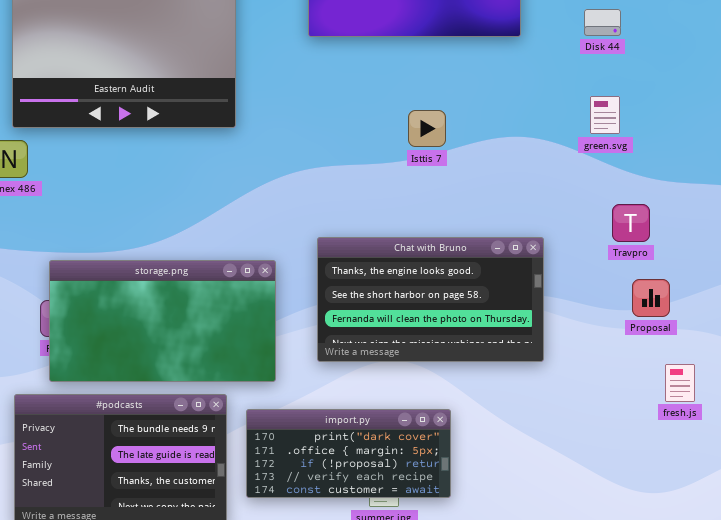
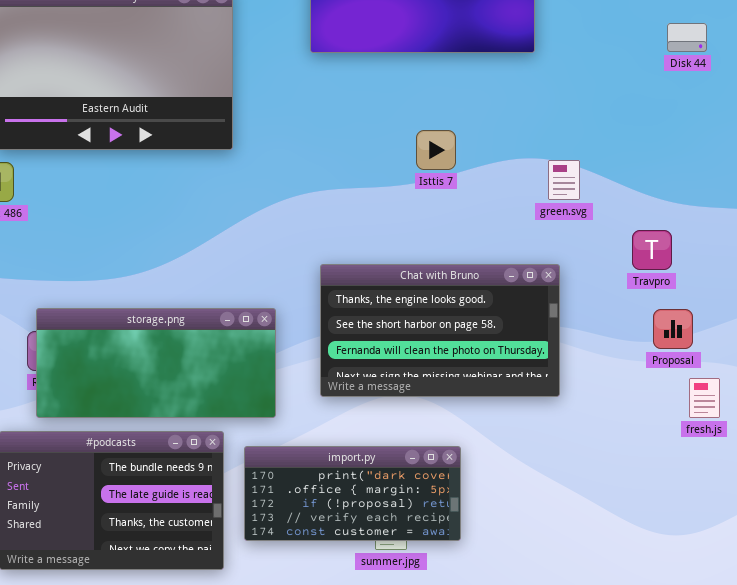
Disk 44: [584,9,621,36] -> [667,23,707,52], moved
green.svg: [590,96,620,134] -> [548,160,580,200], moved
storage.png: [49,260,276,382] -> [36,308,276,418], resized
fresh.js: [665,364,695,402] -> [689,378,720,418], moved

